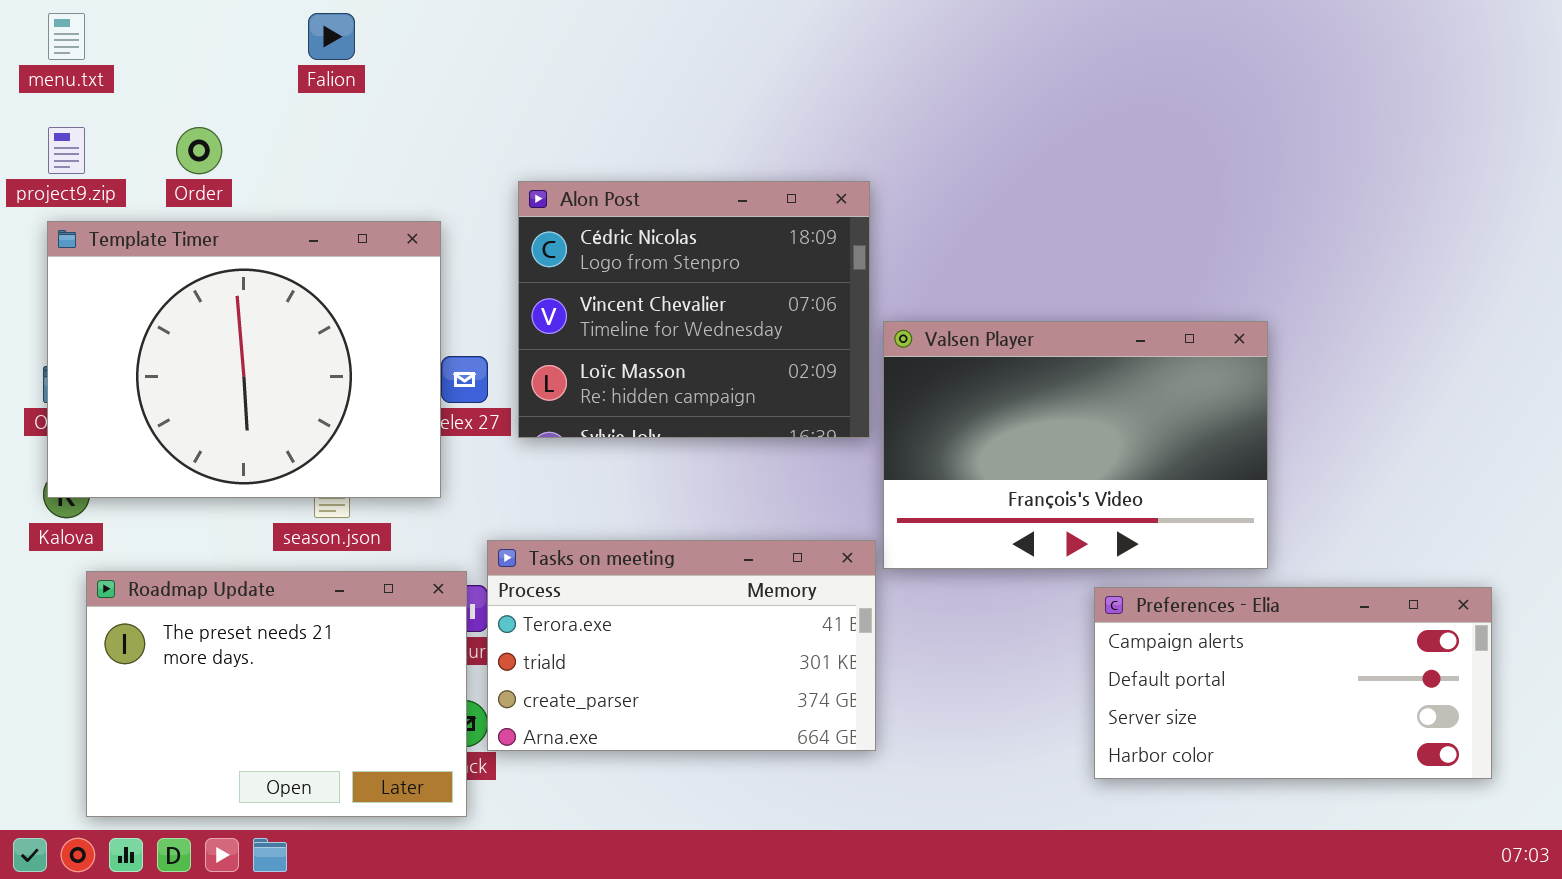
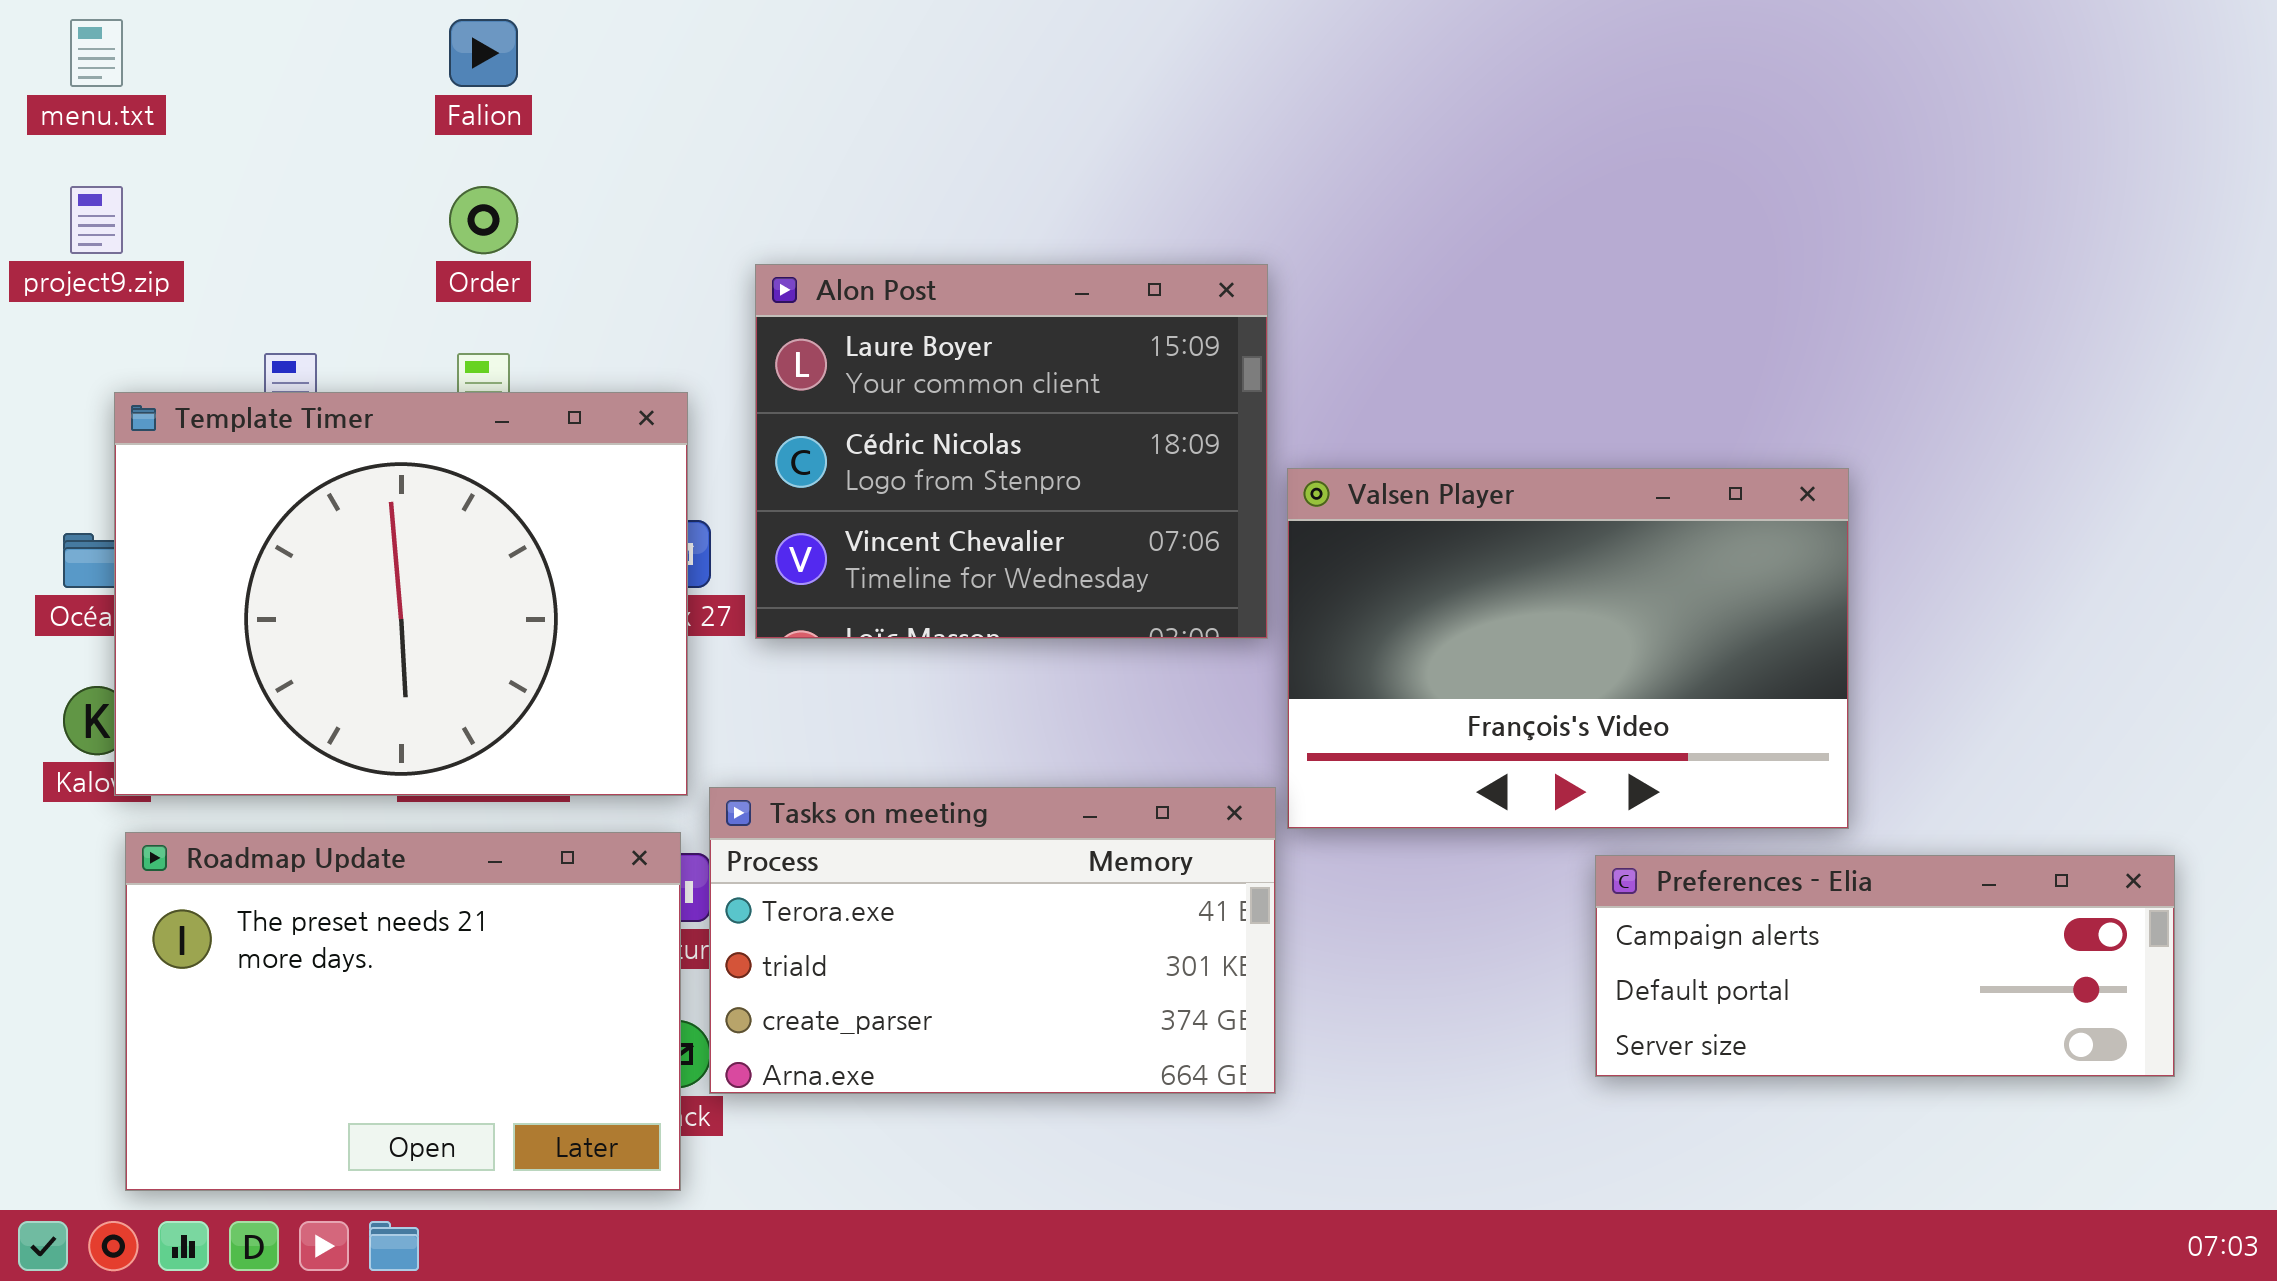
Order: [176,127,222,174] -> [449,186,518,254], moved
Alon Post: [518,181,870,438] -> [755,264,1268,639], scrolled up 1 row
Template Timer: [47,221,441,498] -> [114,392,688,796], moved
Preferences - Elia: [1094,587,1492,779] -> [1595,855,2175,1077], resized

